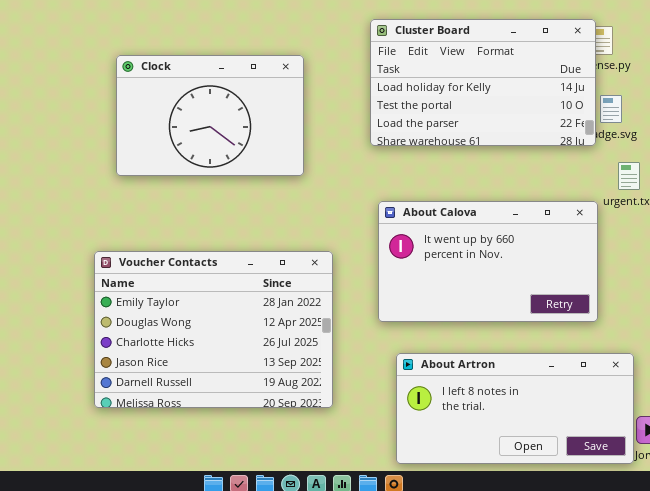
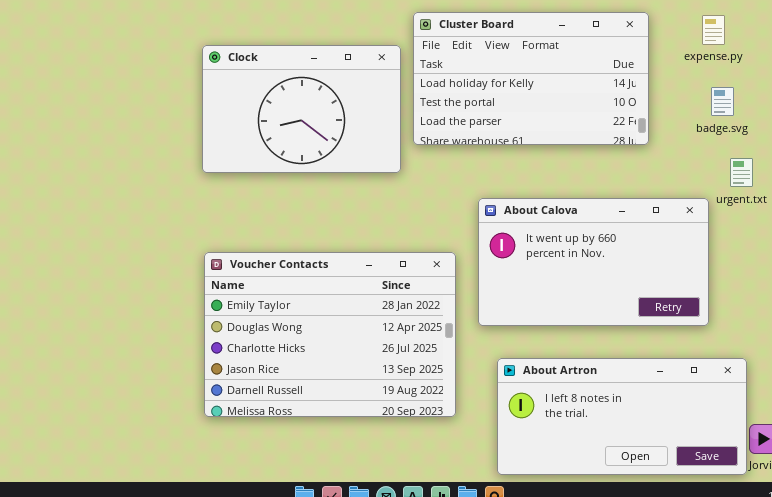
Cluster Board: [370,19,596,146] -> [413,12,649,145], moved
Voucher Contacts: [94,251,333,408] -> [204,252,456,417], moved

